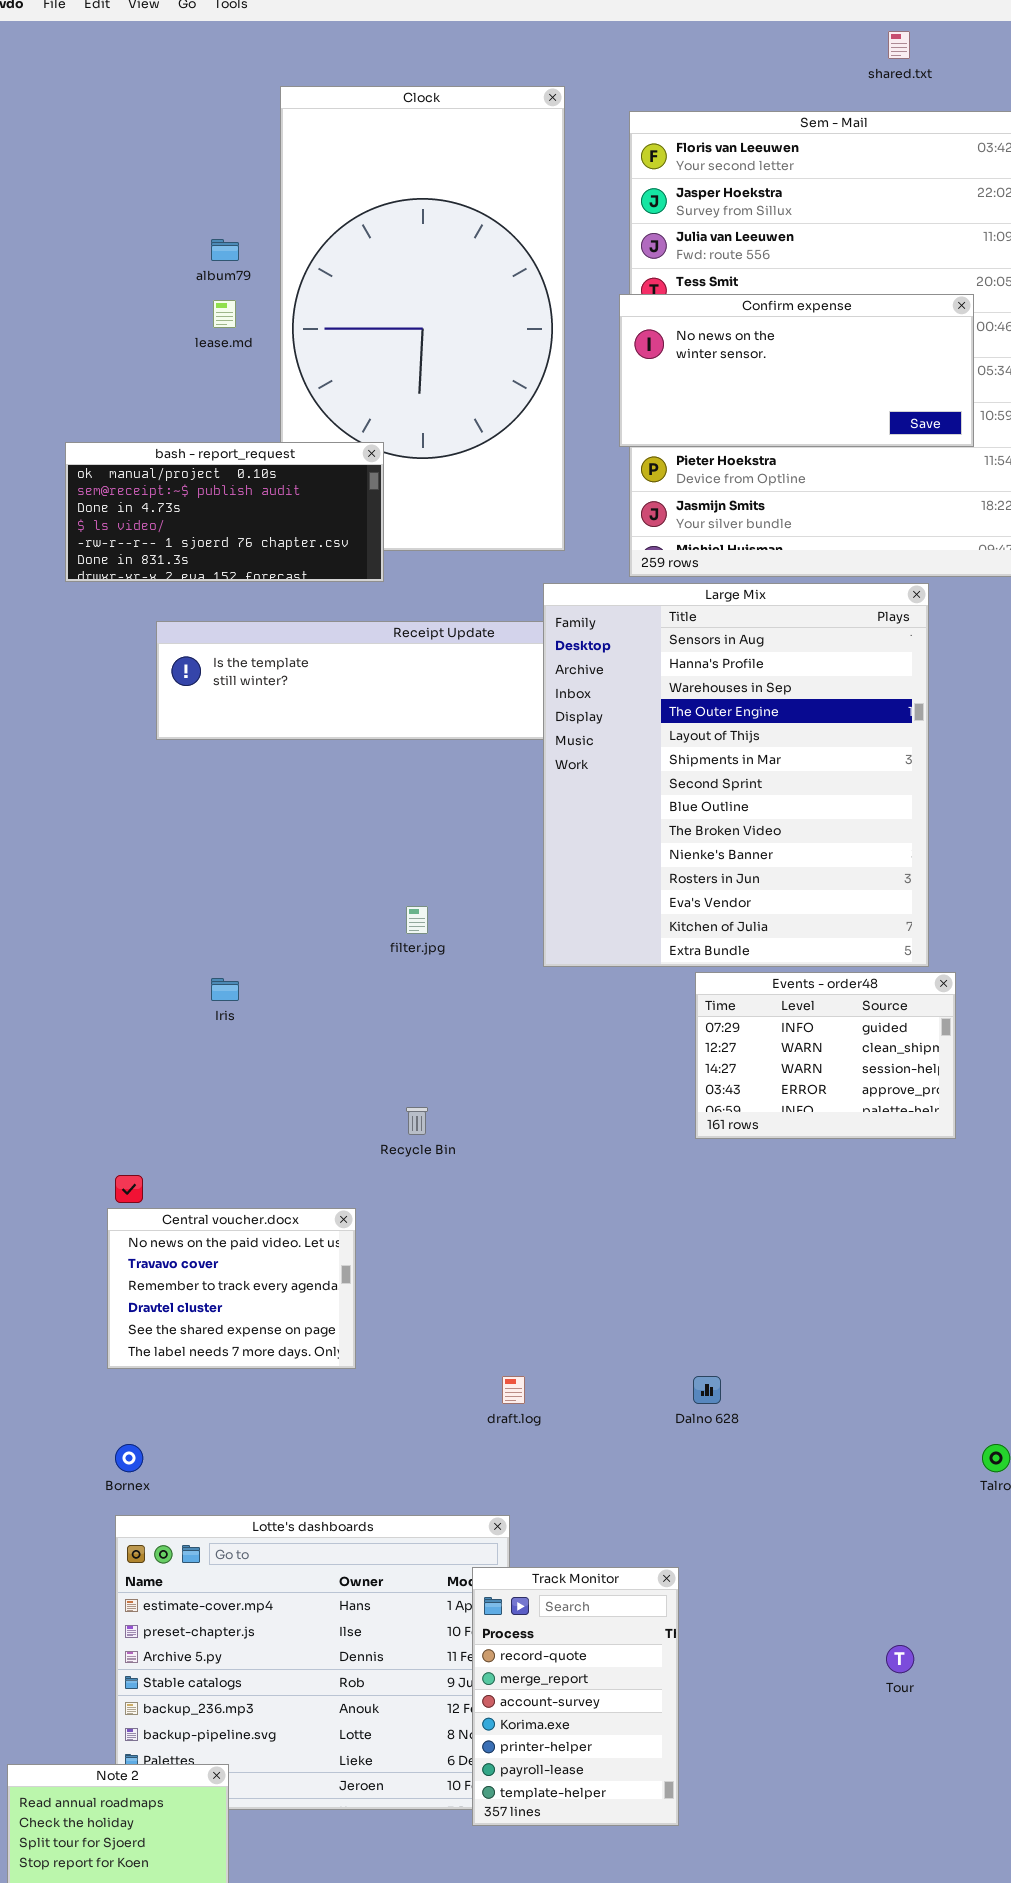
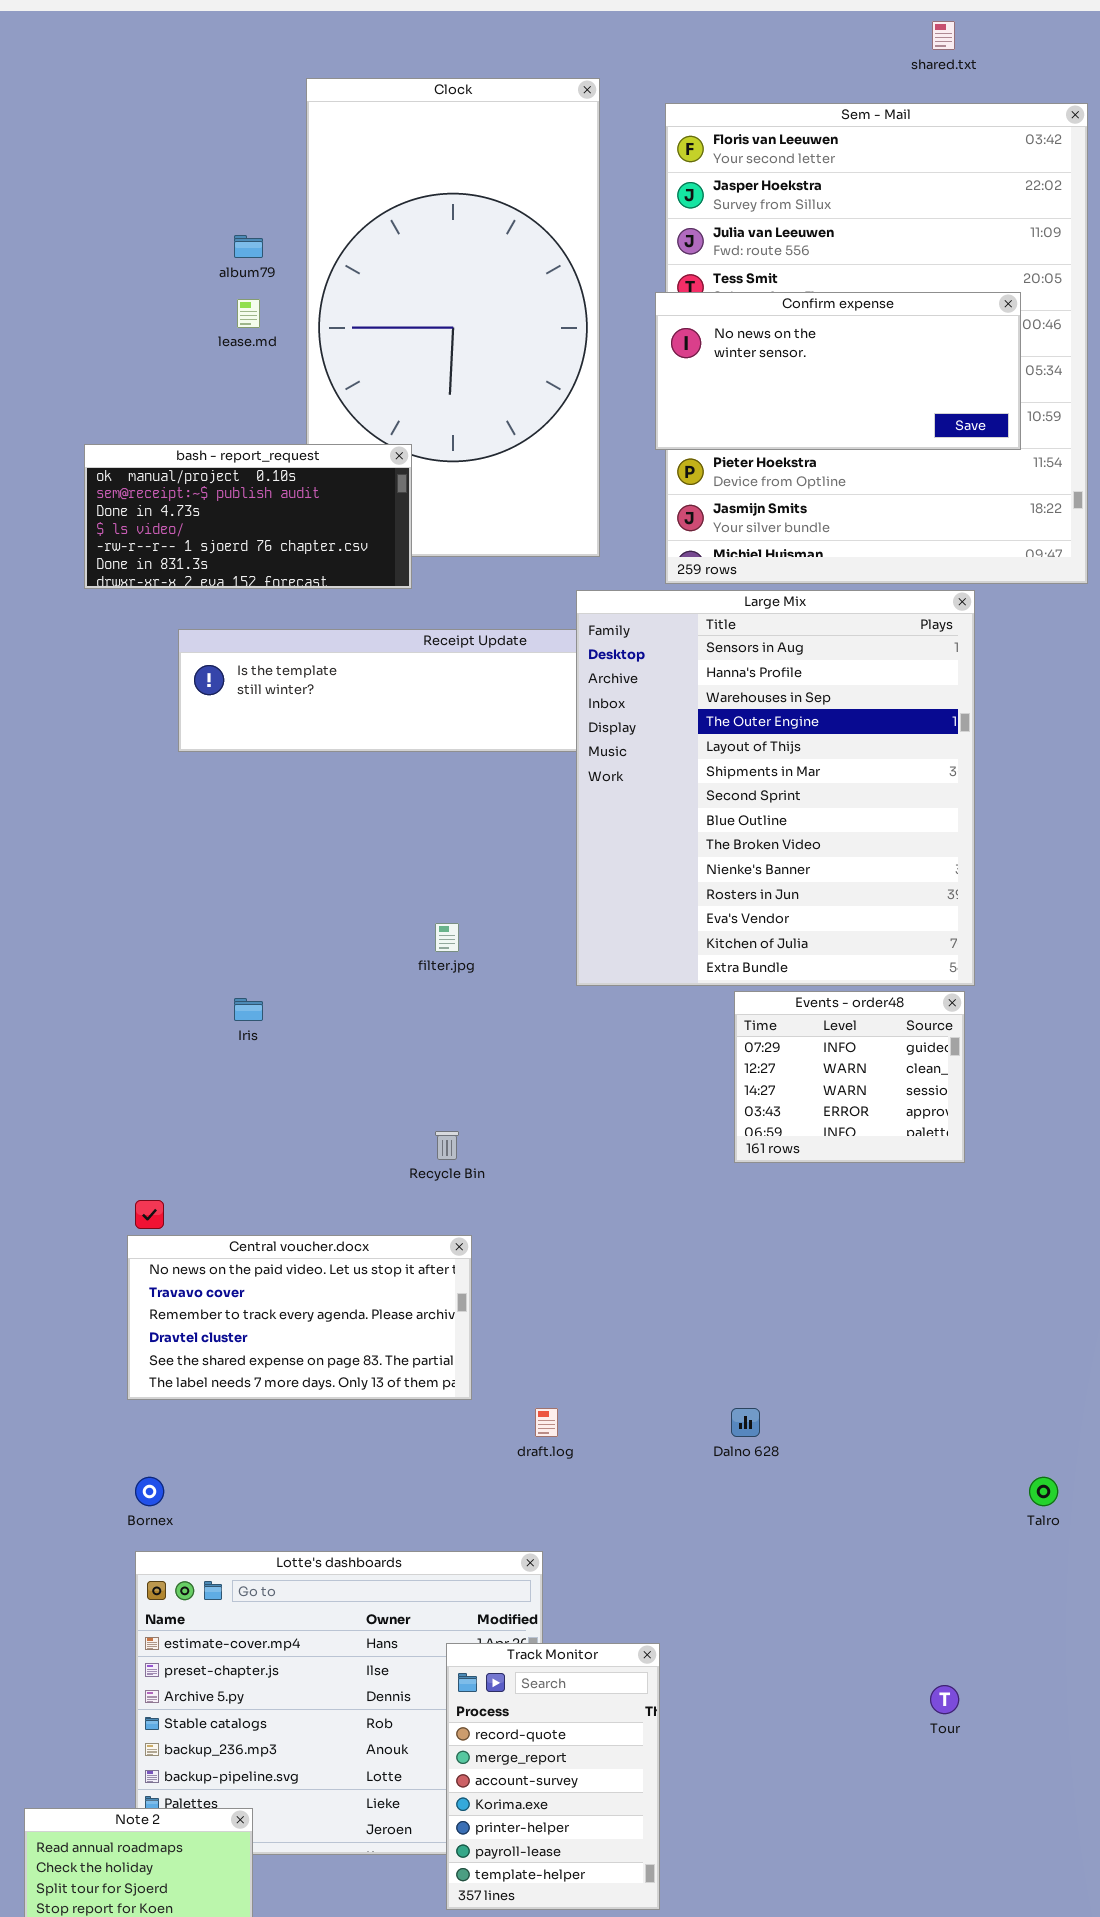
Events - order48: [695,972,956,1139] -> [734,991,965,1163], resized
Central voucher.docx: [107,1208,356,1369] -> [127,1235,472,1400], resized
Track Monitor: [472,1567,679,1826] -> [446,1643,660,1910], moved

